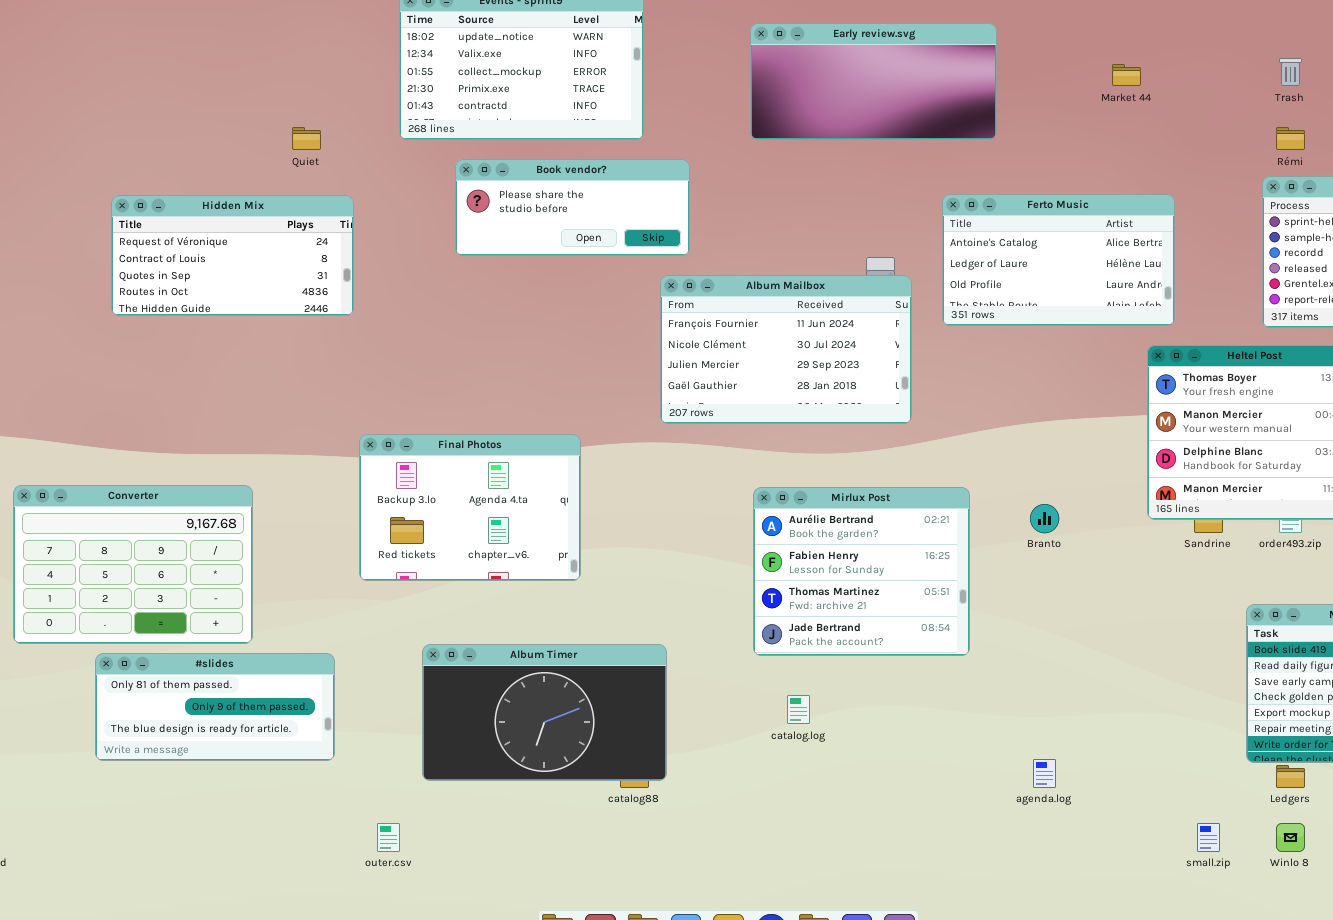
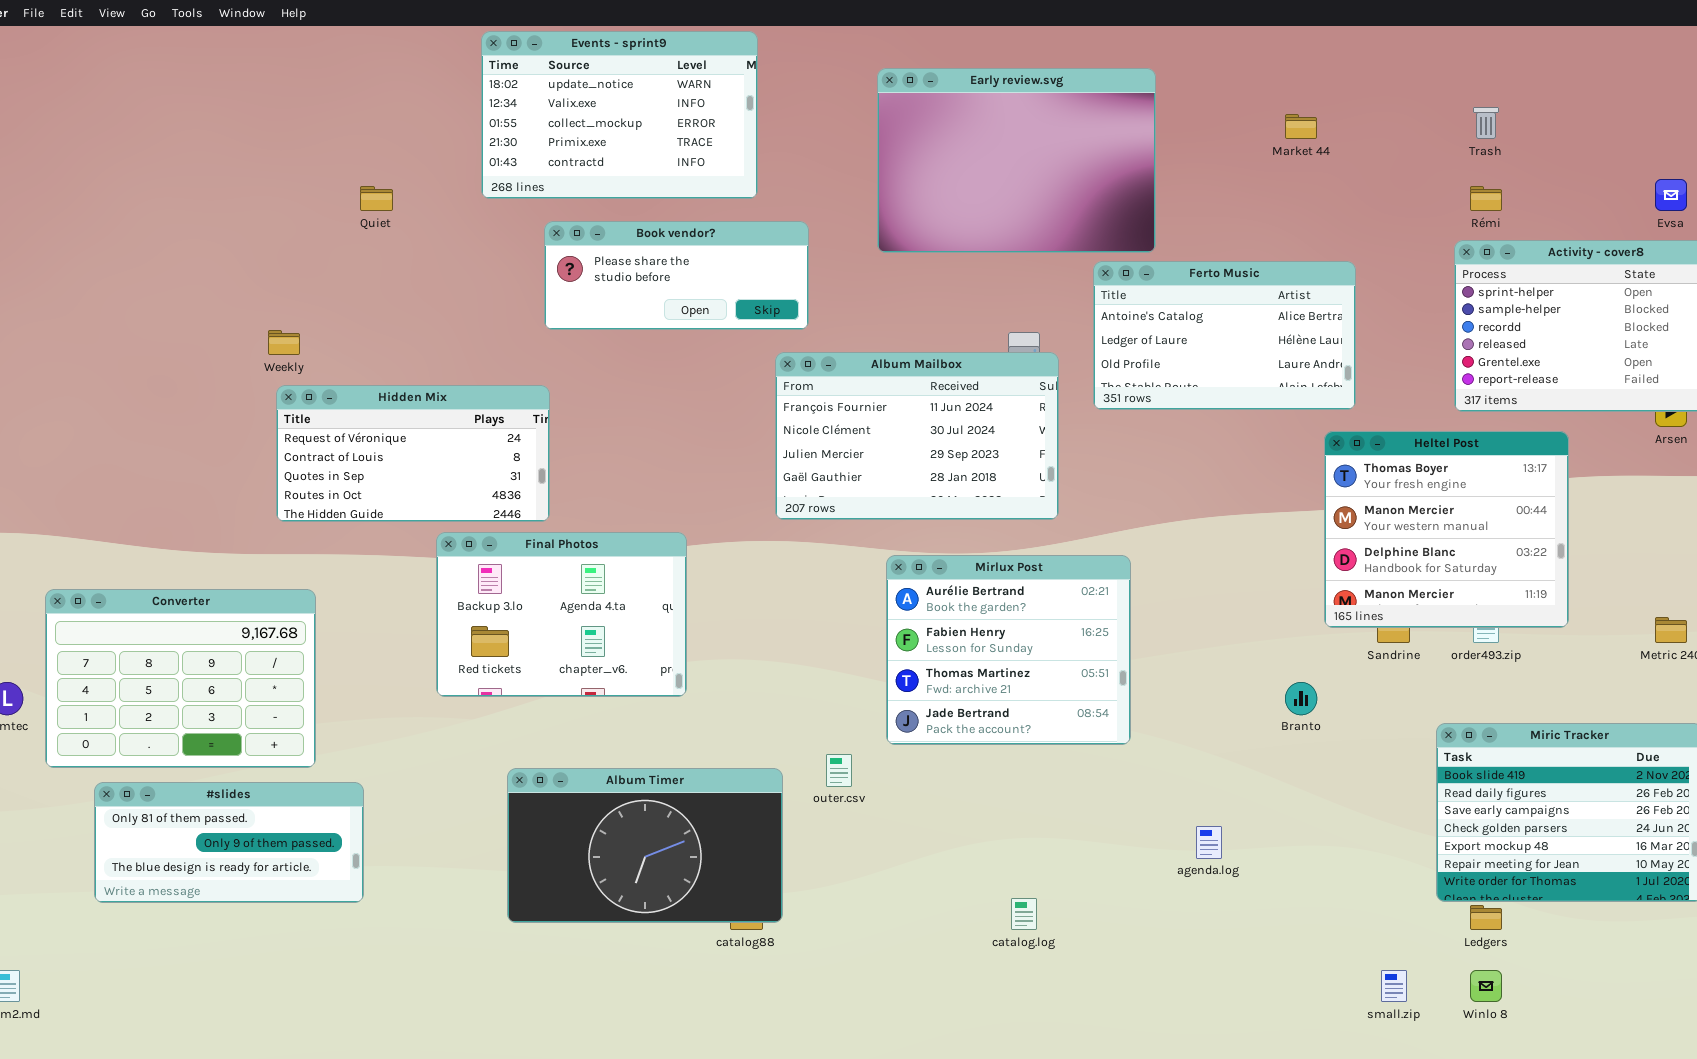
Early review.svg: [750,23,997,140] -> [877,68,1156,253], resized
Hidden Mix: [111,195,354,316] -> [276,385,550,522], moved
Mirlux Post: [753,487,970,656] -> [886,555,1131,745], moved
Branto: [1030,504,1059,533] -> [1285,682,1317,715], moved
#slides: [95,653,335,761] -> [94,782,364,903], moved
catalog.log: [787,695,810,724] -> [1011,898,1037,930], moved
agenda.log: [1033,759,1056,788] -> [1196,826,1222,859], moved
outer.csv: [377,823,400,852] -> [826,754,852,787], moved

